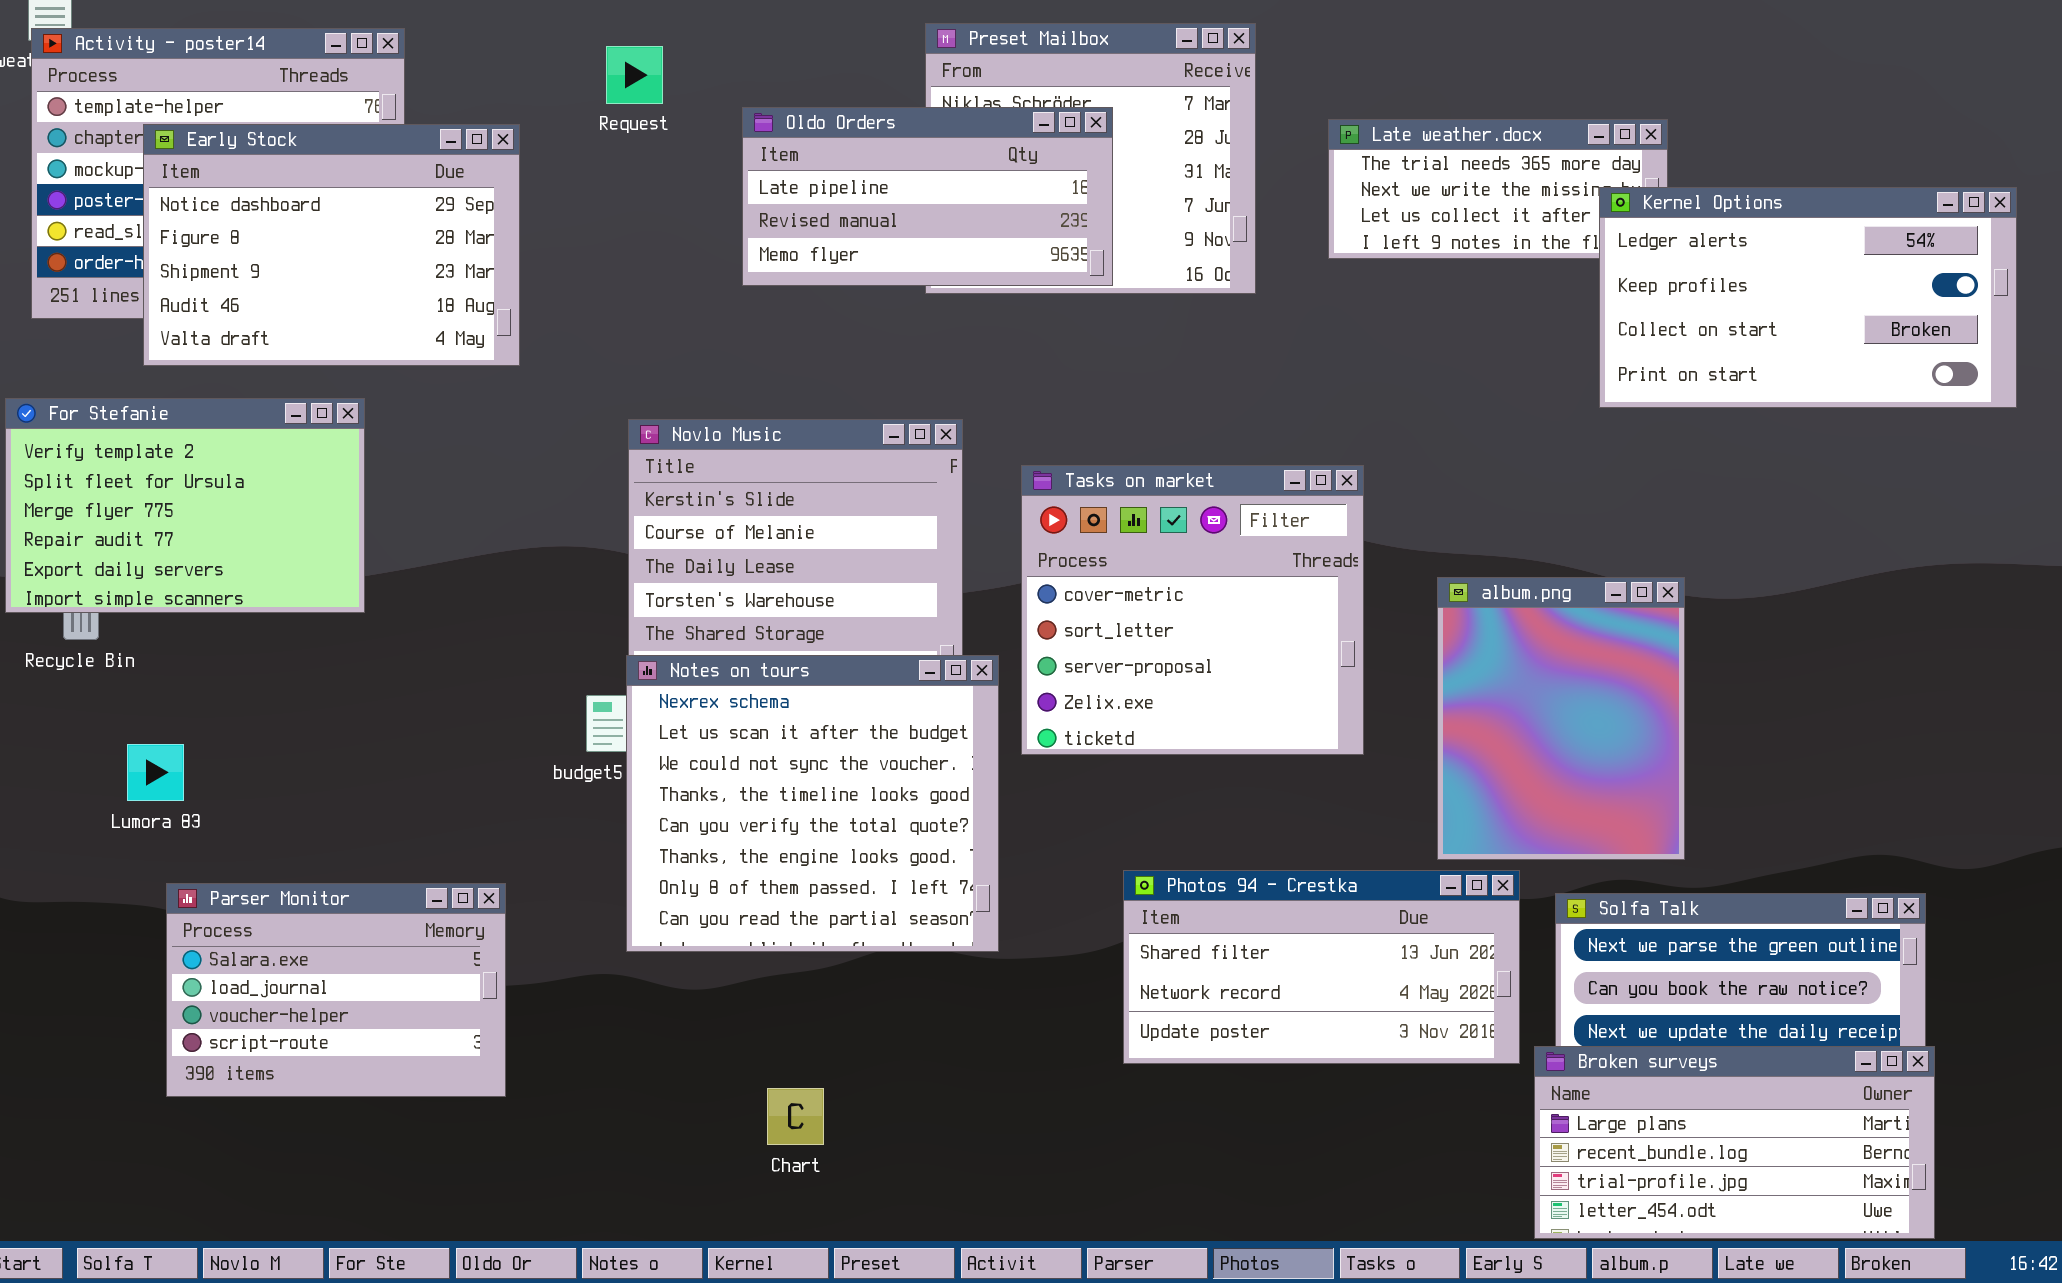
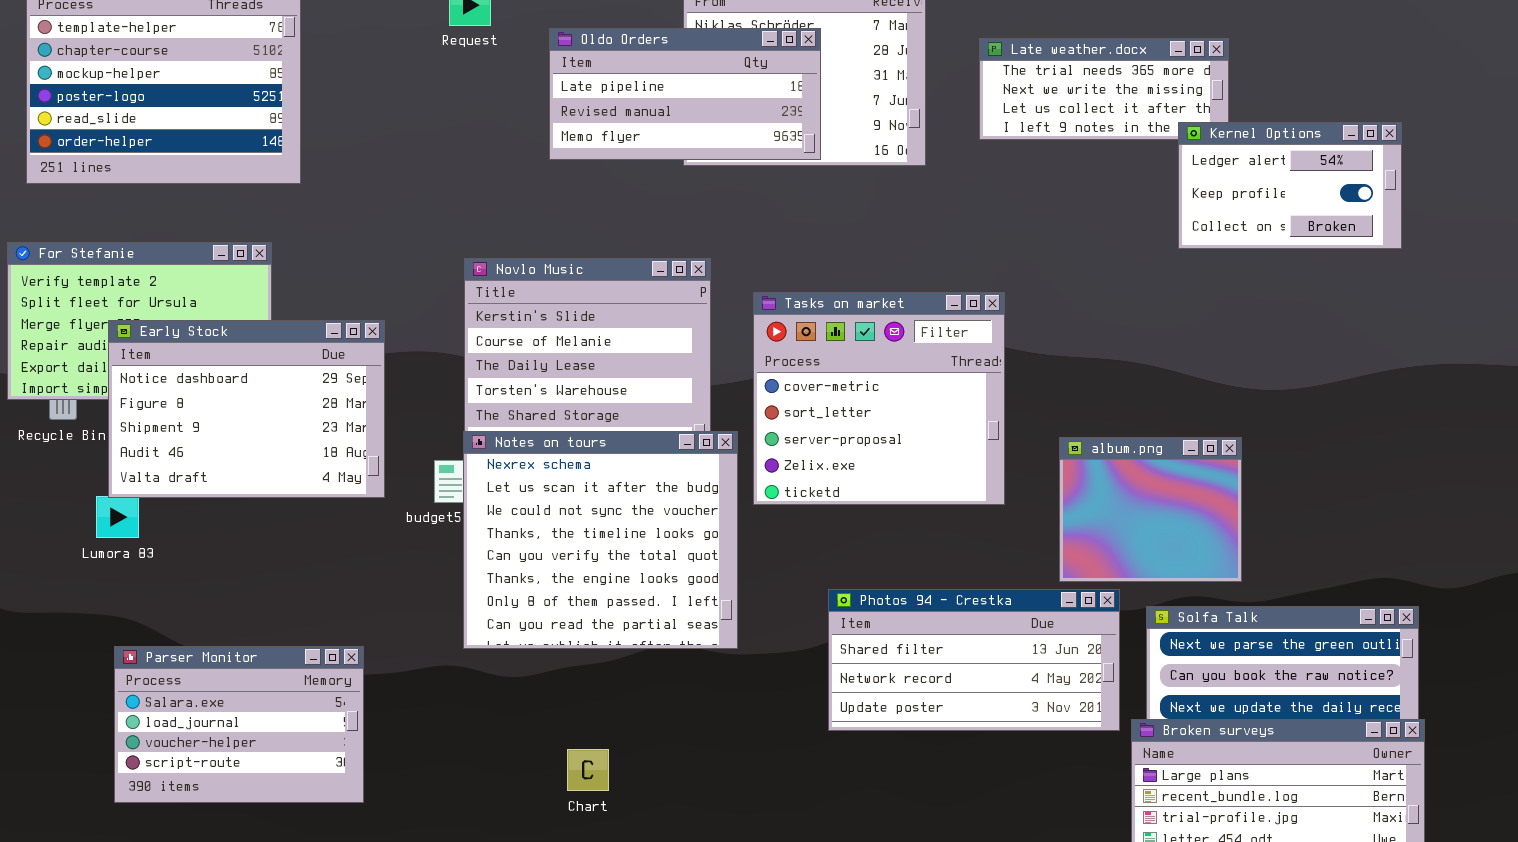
Early Stock: [143,124,520,366] -> [108,320,385,498], moved
Kernel Options: [1599,187,2017,408] -> [1178,122,1402,249], resized
album.png: [1437,577,1685,860] -> [1059,437,1242,582], resized
Parser Monitor: [166,883,506,1097] -> [114,646,364,803], moved

